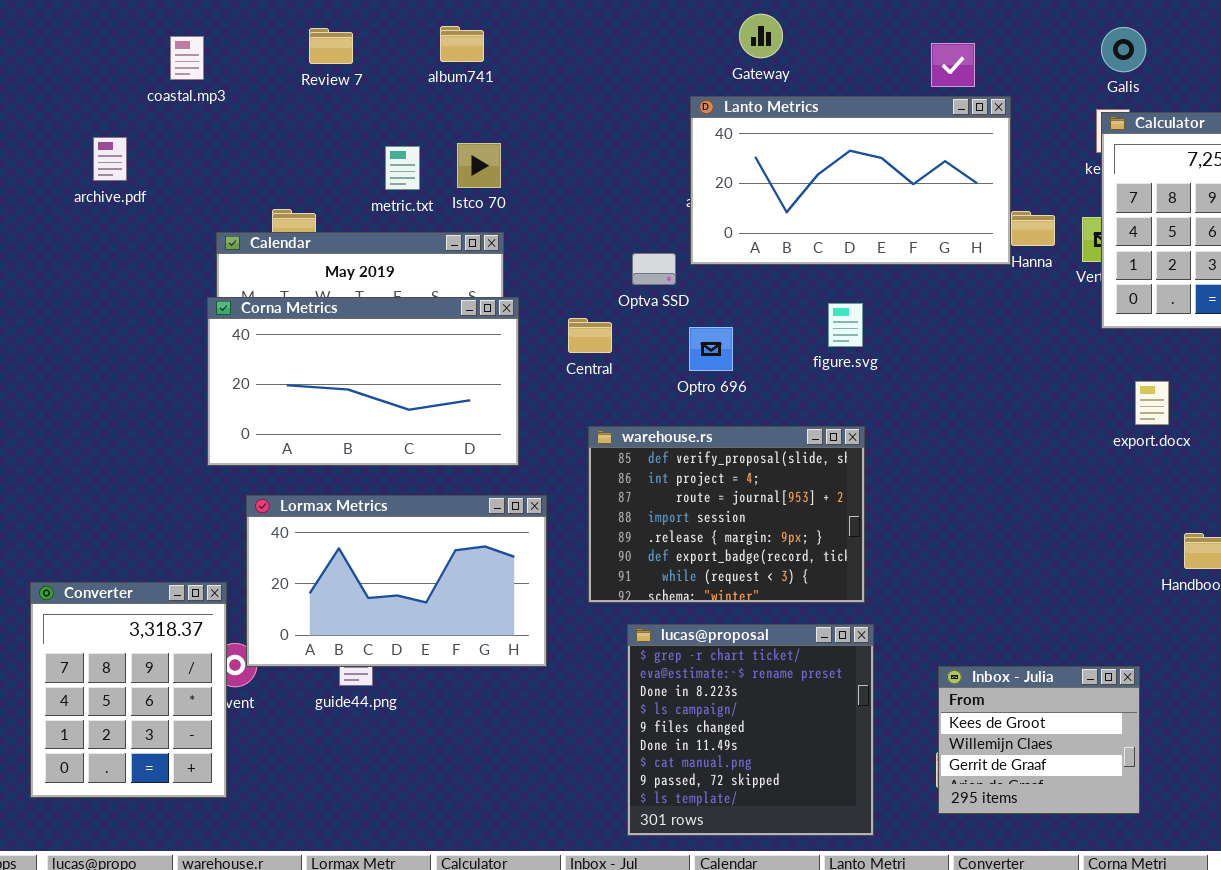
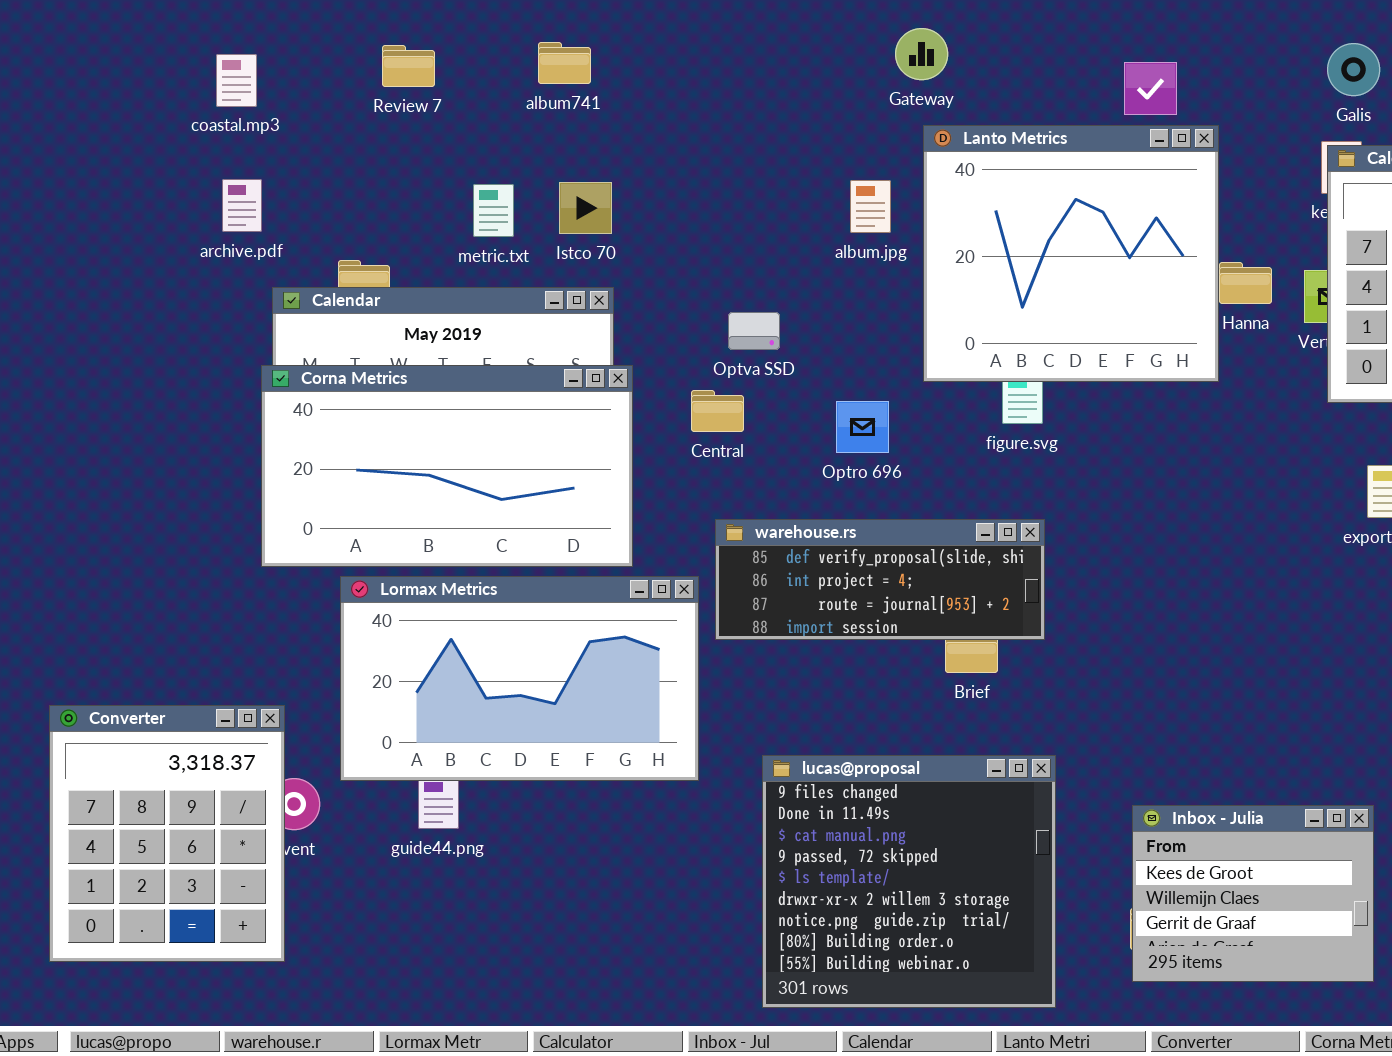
Lanto Metrics: [690,96,1011,265] -> [923,125,1219,382], resized
archive.pdf: [93,137,127,181] -> [222,179,262,232], moved
Optva SSD: [632,253,676,285] -> [728,312,780,350], moved
warehouse.rs: [588,426,865,603] -> [715,519,1045,640], resized
Lormax Metrics: [246,495,547,667] -> [340,576,699,781], moved
lucas@proposal: [627,624,874,836] -> [762,755,1056,1008], scrolled down 4 rows

